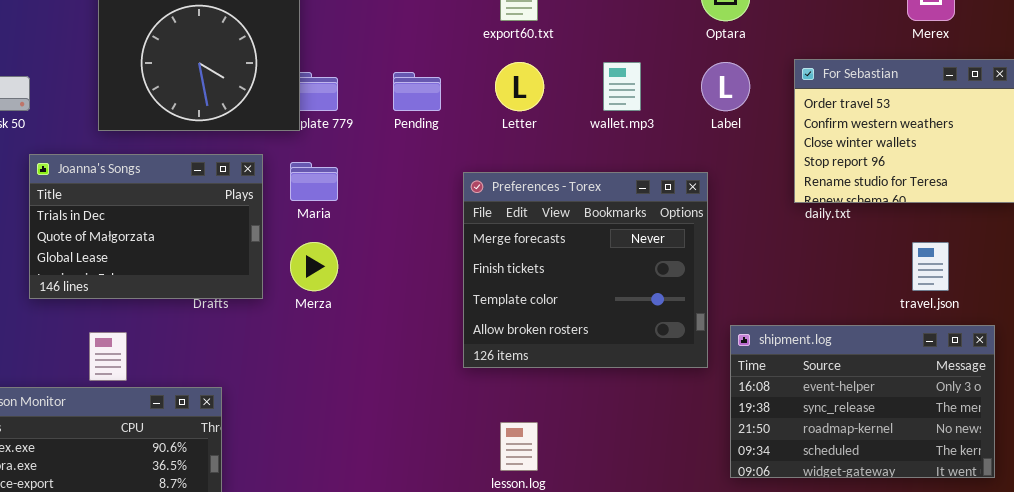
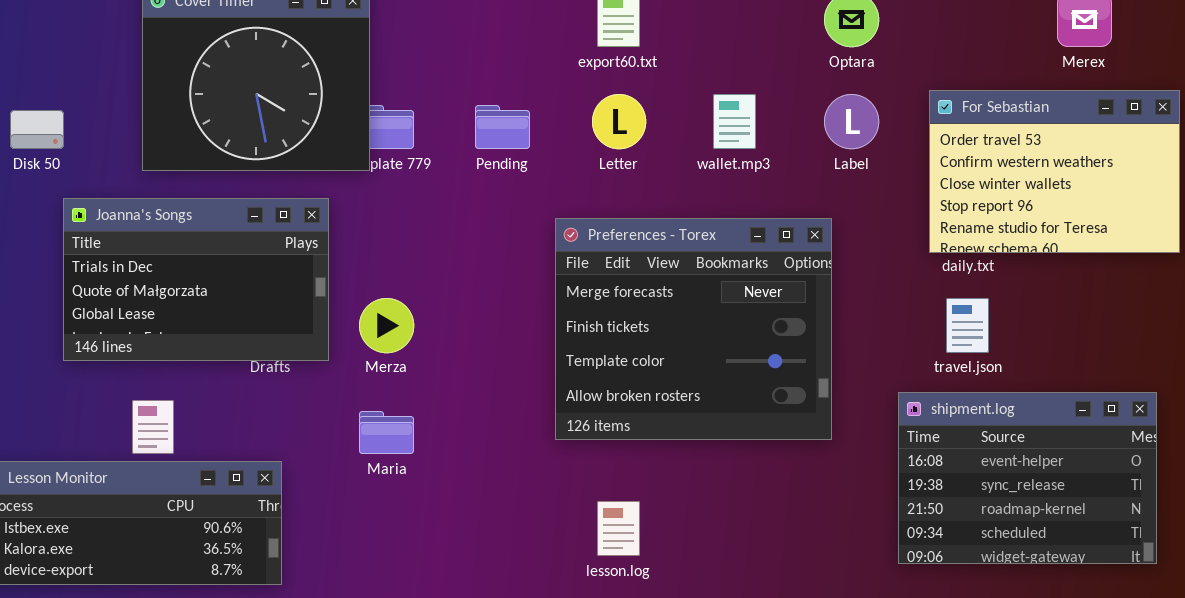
Maria: [290,162,338,201] -> [359,411,414,454], moved
travel.json: [912,242,949,291] -> [946,298,989,353], moved
shipment.log: [730,325,995,478] -> [898,392,1157,564], resized

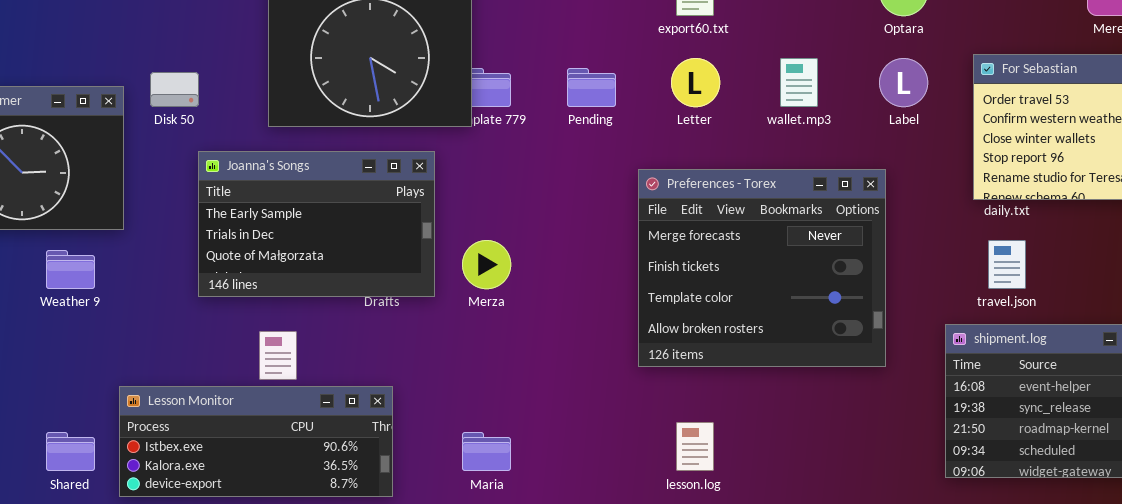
Joanna's Songs: [63,198,329,361] -> [198,151,435,297], scrolled up 1 row
Maria: [359,411,414,454] -> [462,432,511,471], moved

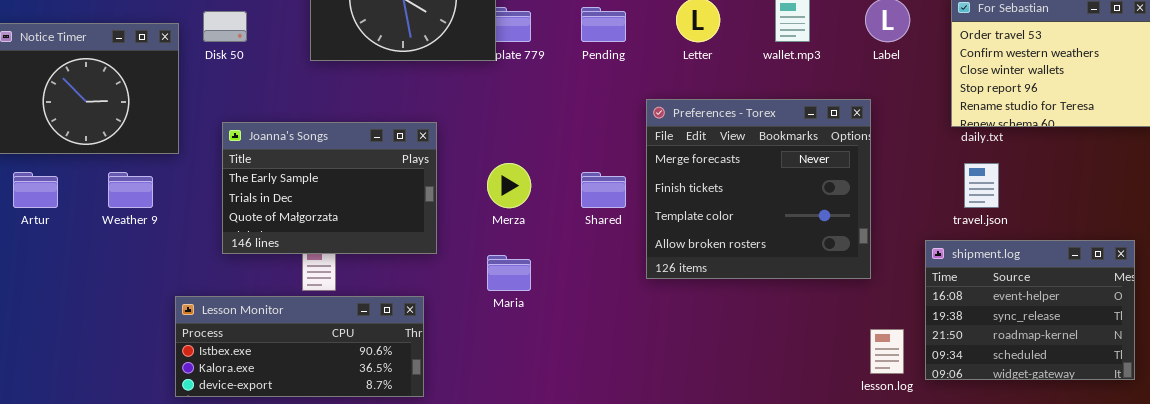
Joanna's Songs: [198,151,435,297] -> [222,122,437,254], moved
lesson.log: [676,422,714,471] -> [870,329,904,374], moved
Shared: [46,432,95,471] -> [581,172,626,208], moved
Maria: [462,432,511,471] -> [487,255,531,291], moved

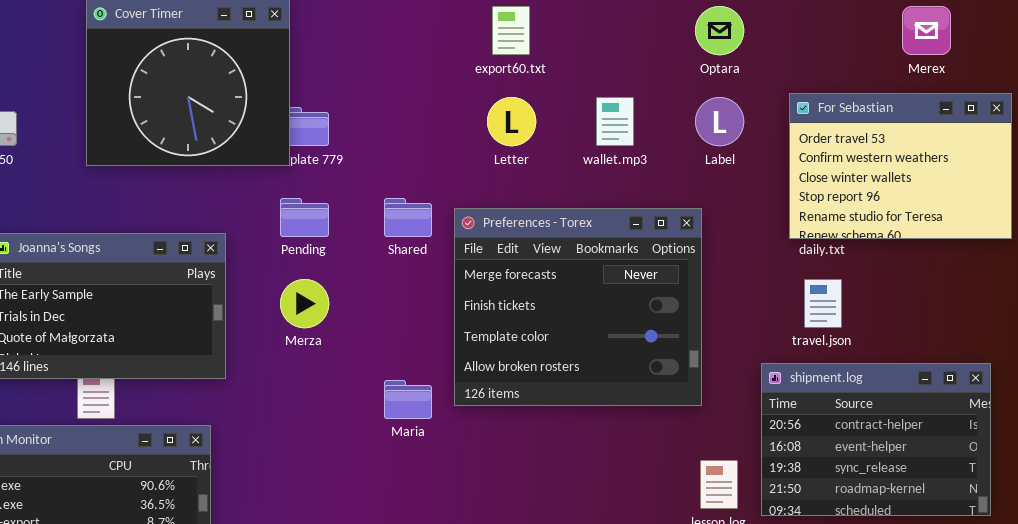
Pending: [581,7,626,42] -> [280,198,329,237], moved
Shared: [581,172,626,208] -> [384,198,432,237], moved
shipment.log: [925,240,1135,380] -> [761,363,991,516], scrolled up 1 row
Maria: [487,255,531,291] -> [384,380,432,419], moved

